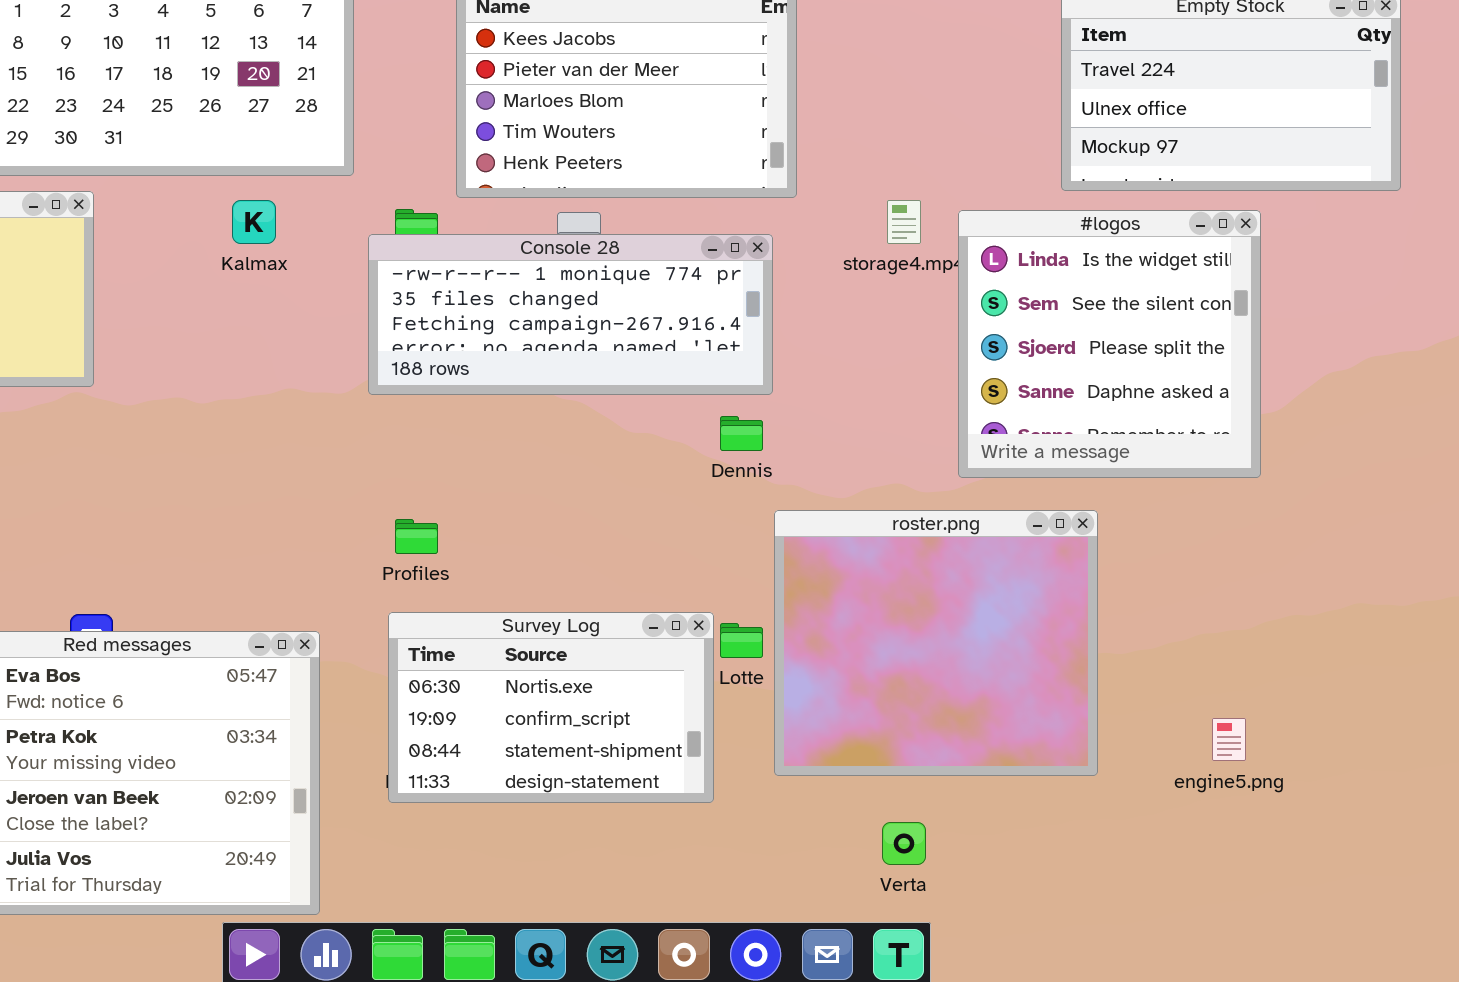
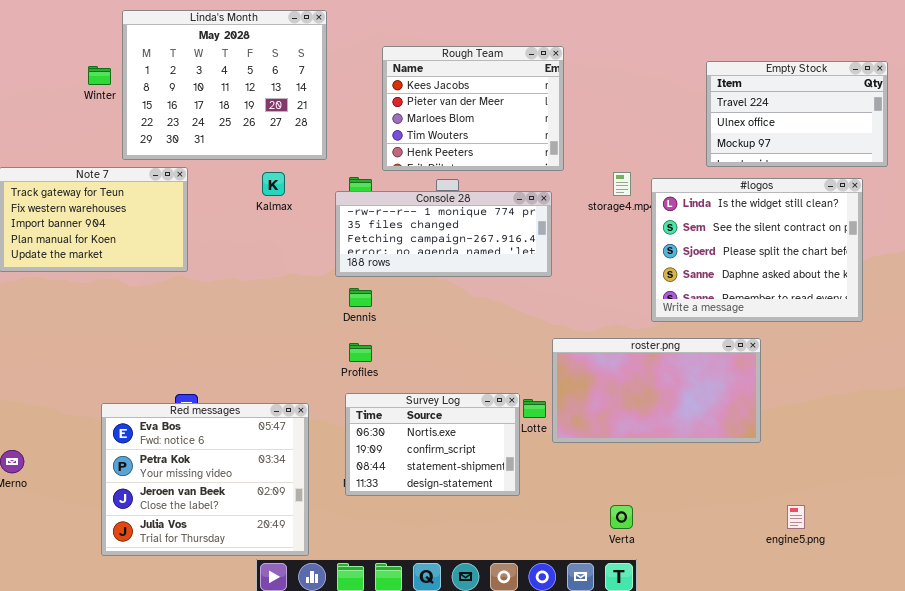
#logos: [958,210,1261,478] -> [651,178,863,322], resized
Dennis: [720,416,763,451] -> [349,288,372,307], moved
roster.png: [774,510,1098,776] -> [552,338,761,443], resized
engine5.png: [1212,718,1246,761] -> [787,505,805,529], moved

